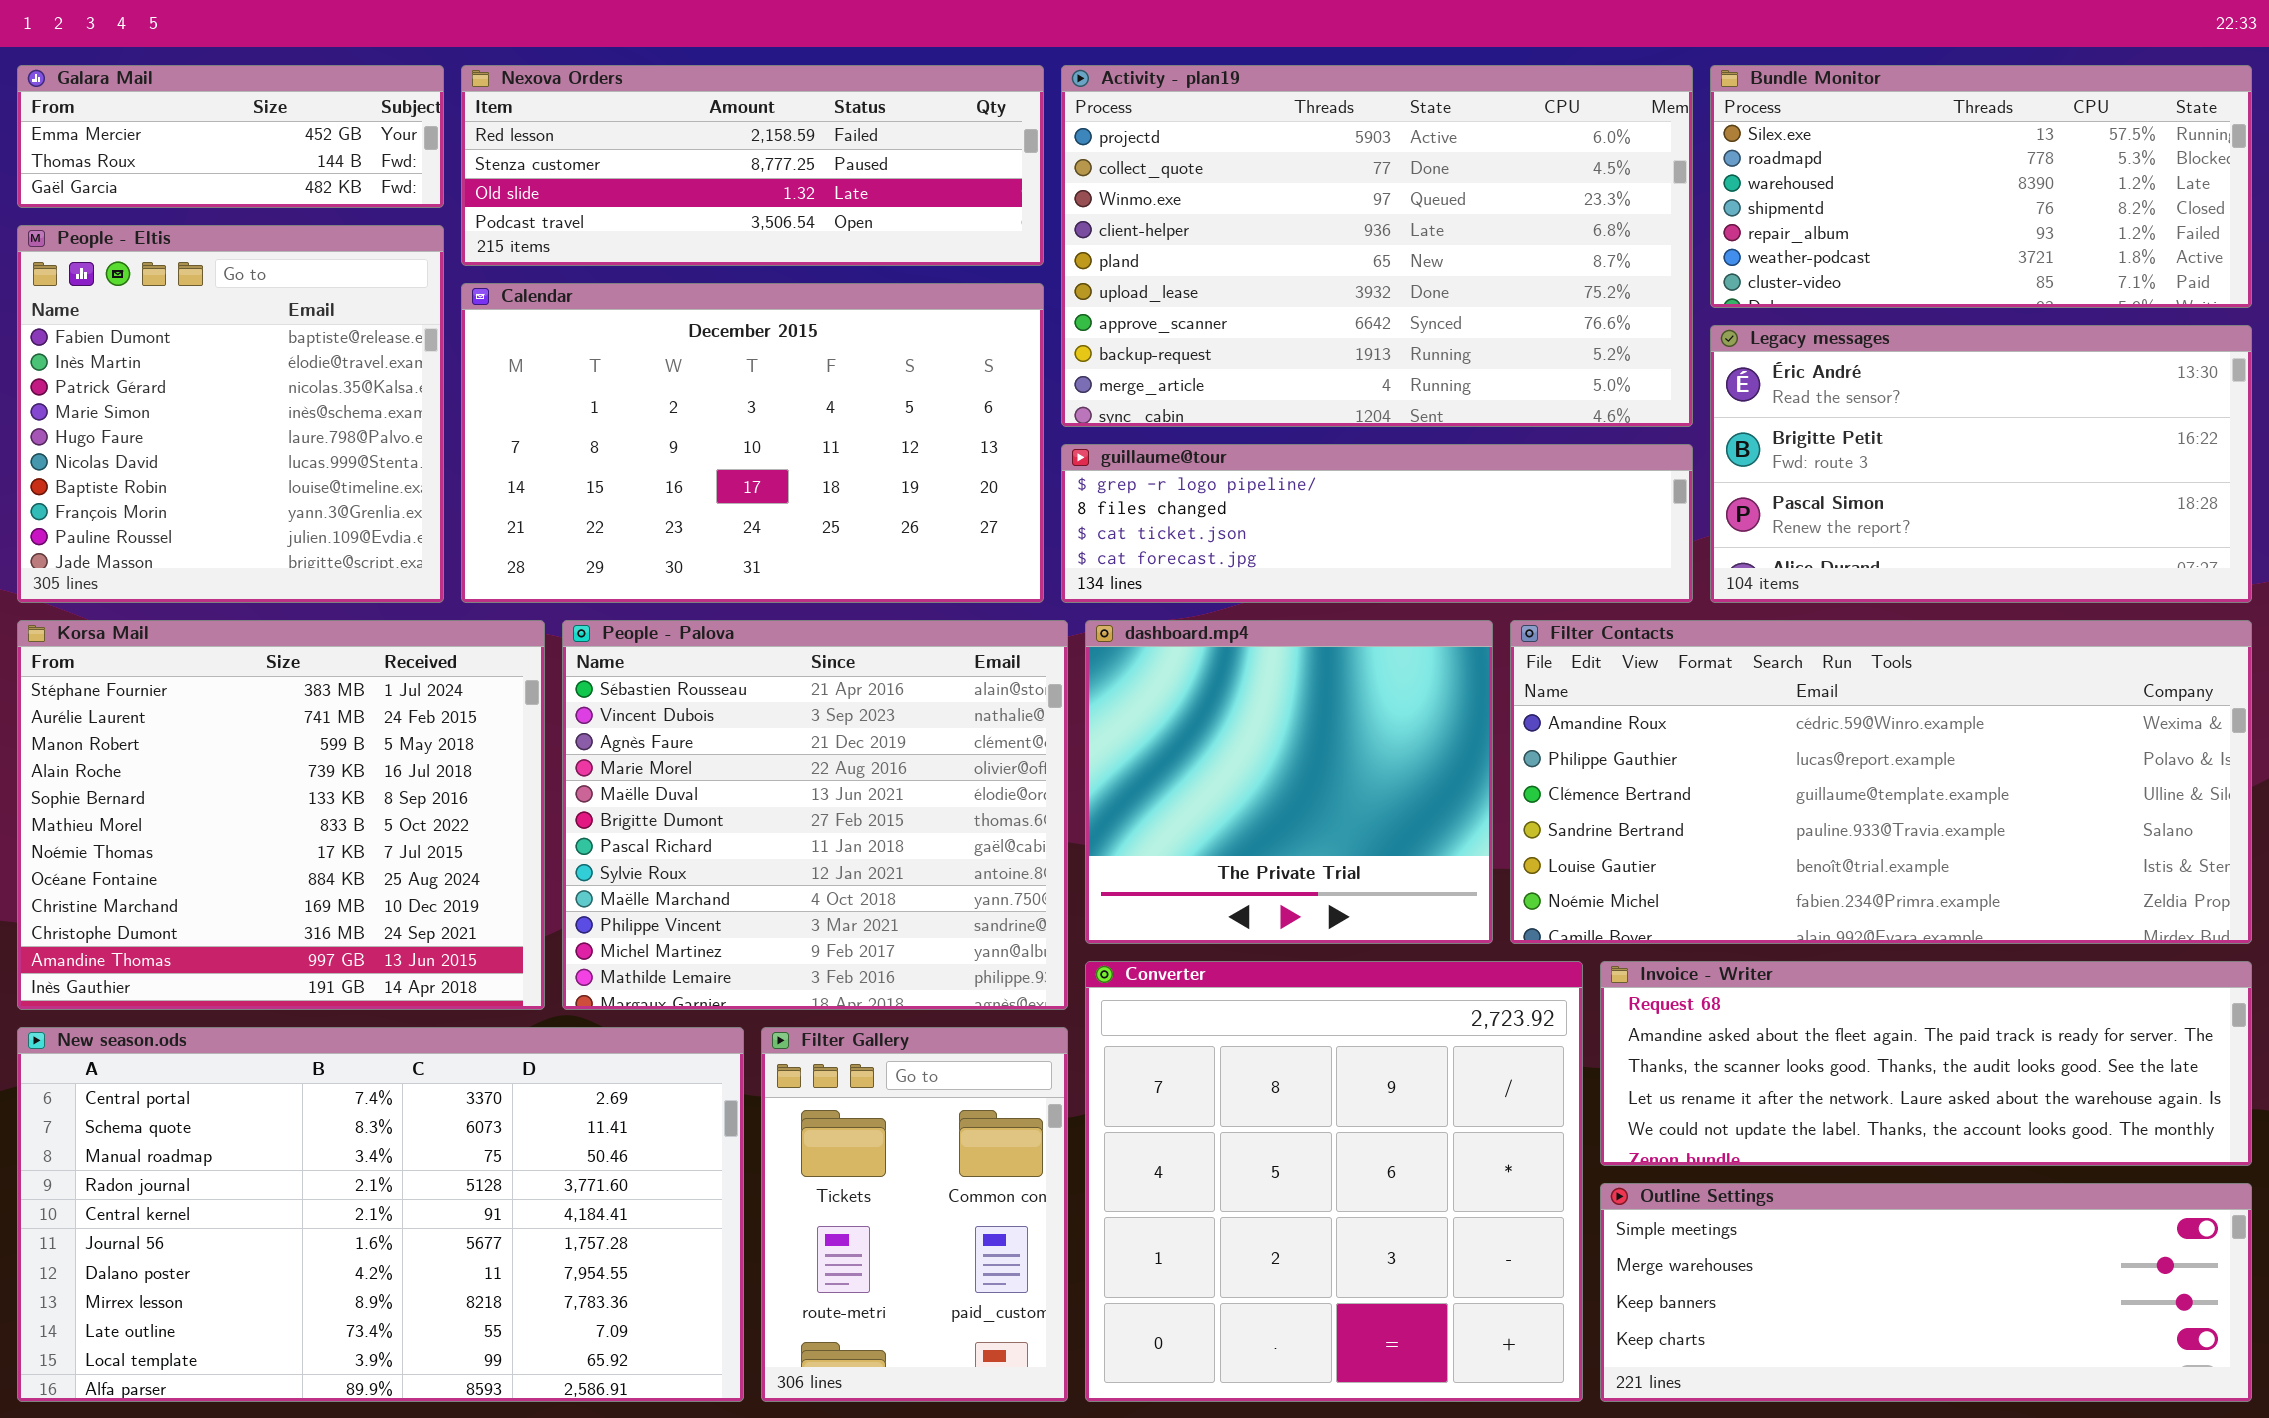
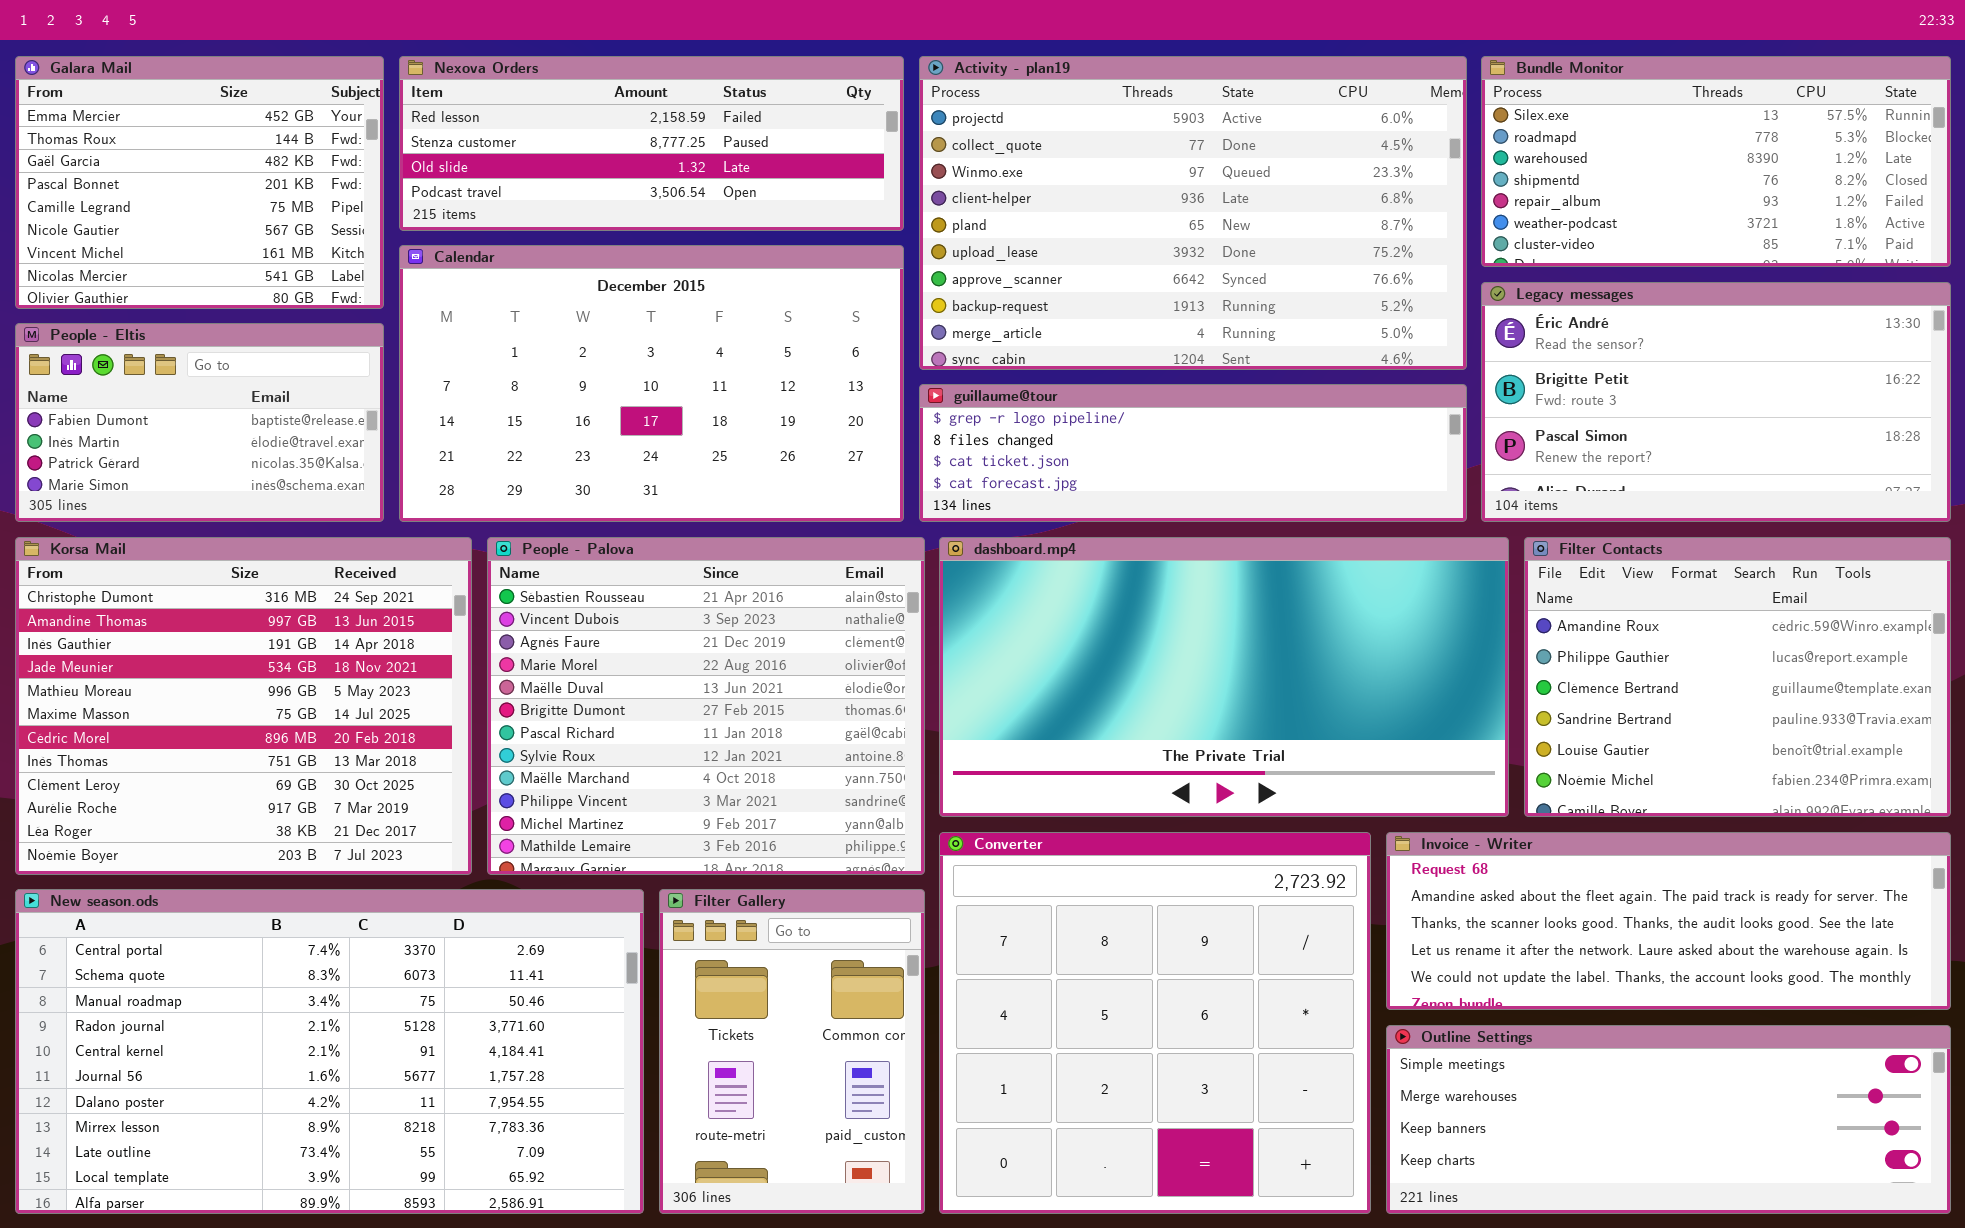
Galara Mail: [17,65,444,208] -> [15,56,384,309], resized
People - Eltis: [17,225,444,603] -> [15,323,384,522], resized
Korsa Mail: [17,620,545,1010] -> [15,537,472,875], scrolled down 9 rows
dashboard.mp4: [1085,620,1493,944] -> [939,537,1509,817], resized
Filter Contacts: [1510,620,2252,944] -> [1524,537,1951,817], resized

